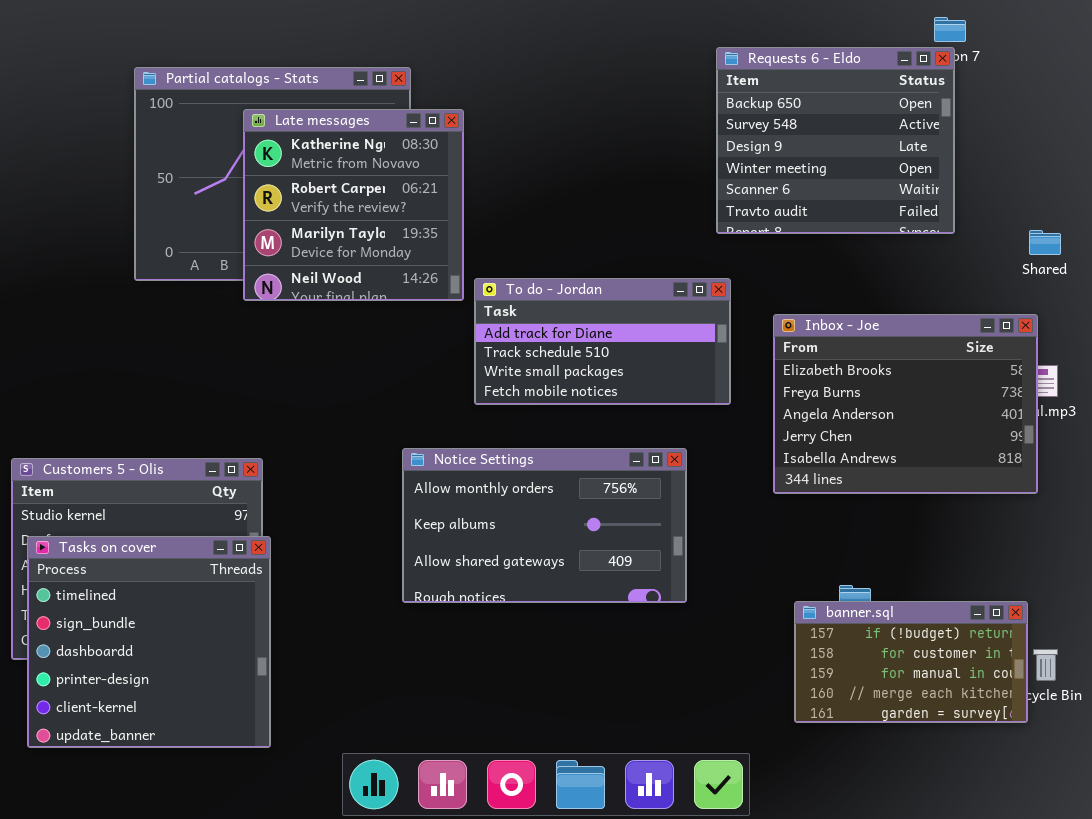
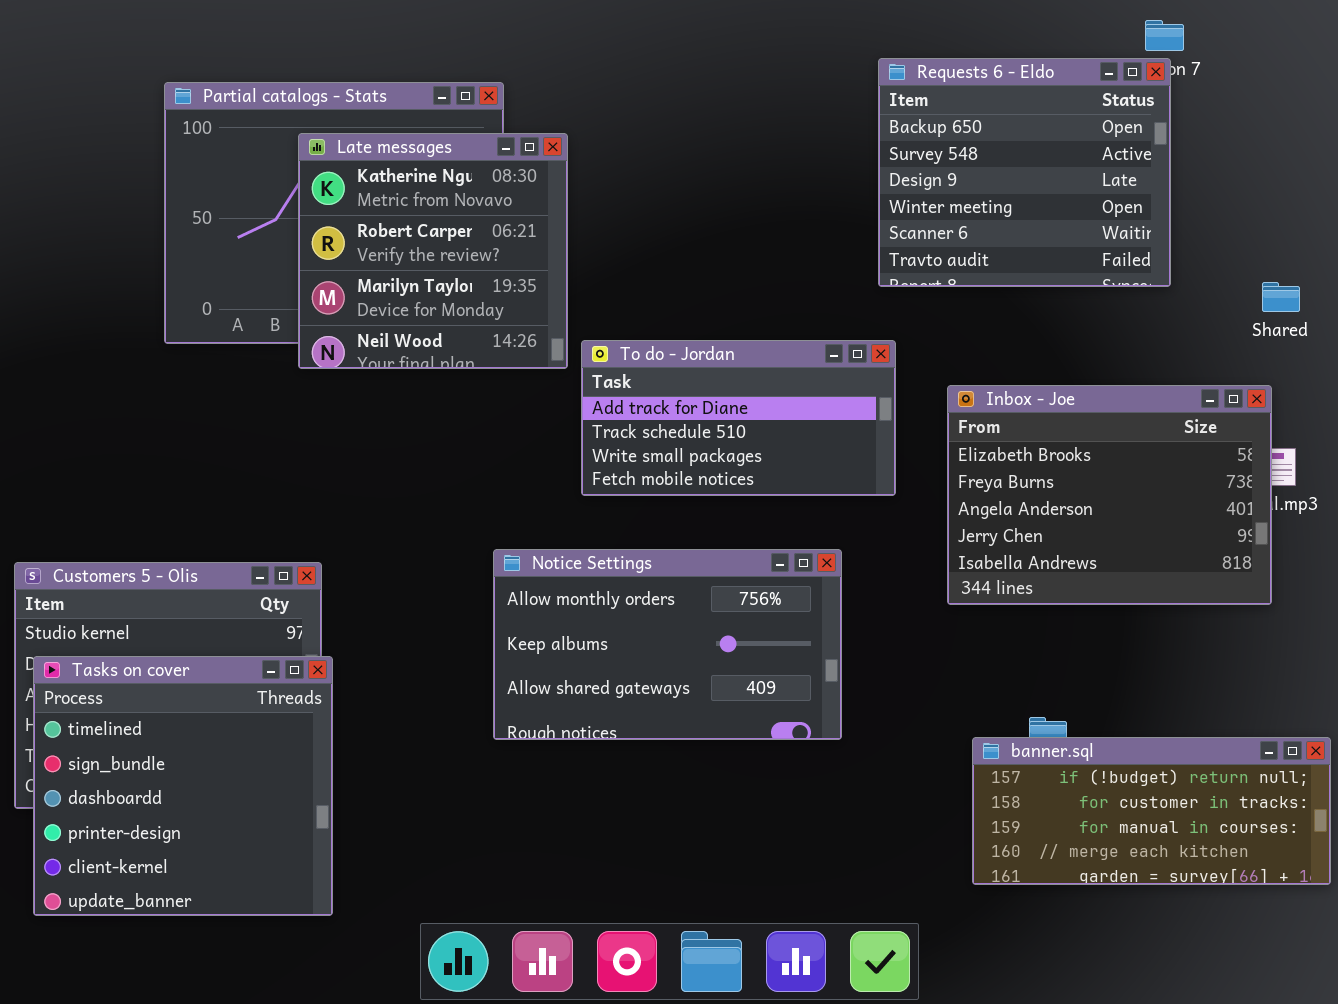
banner.sql: [794,601,1028,723] -> [972,737,1331,885], resized

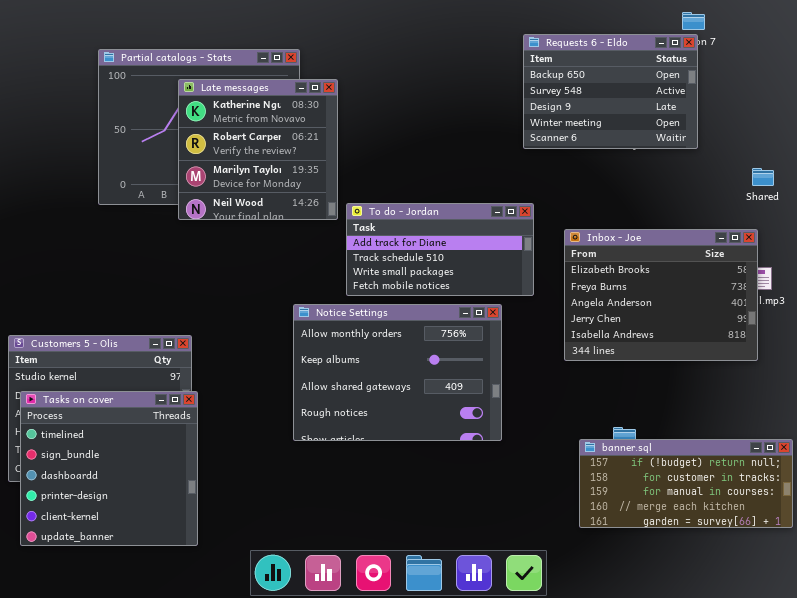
Requests 6 - Eldo: [878,58,1171,287] -> [523,34,698,149], resized
Notice Settings: [493,549,842,740] -> [293,304,502,441], resized

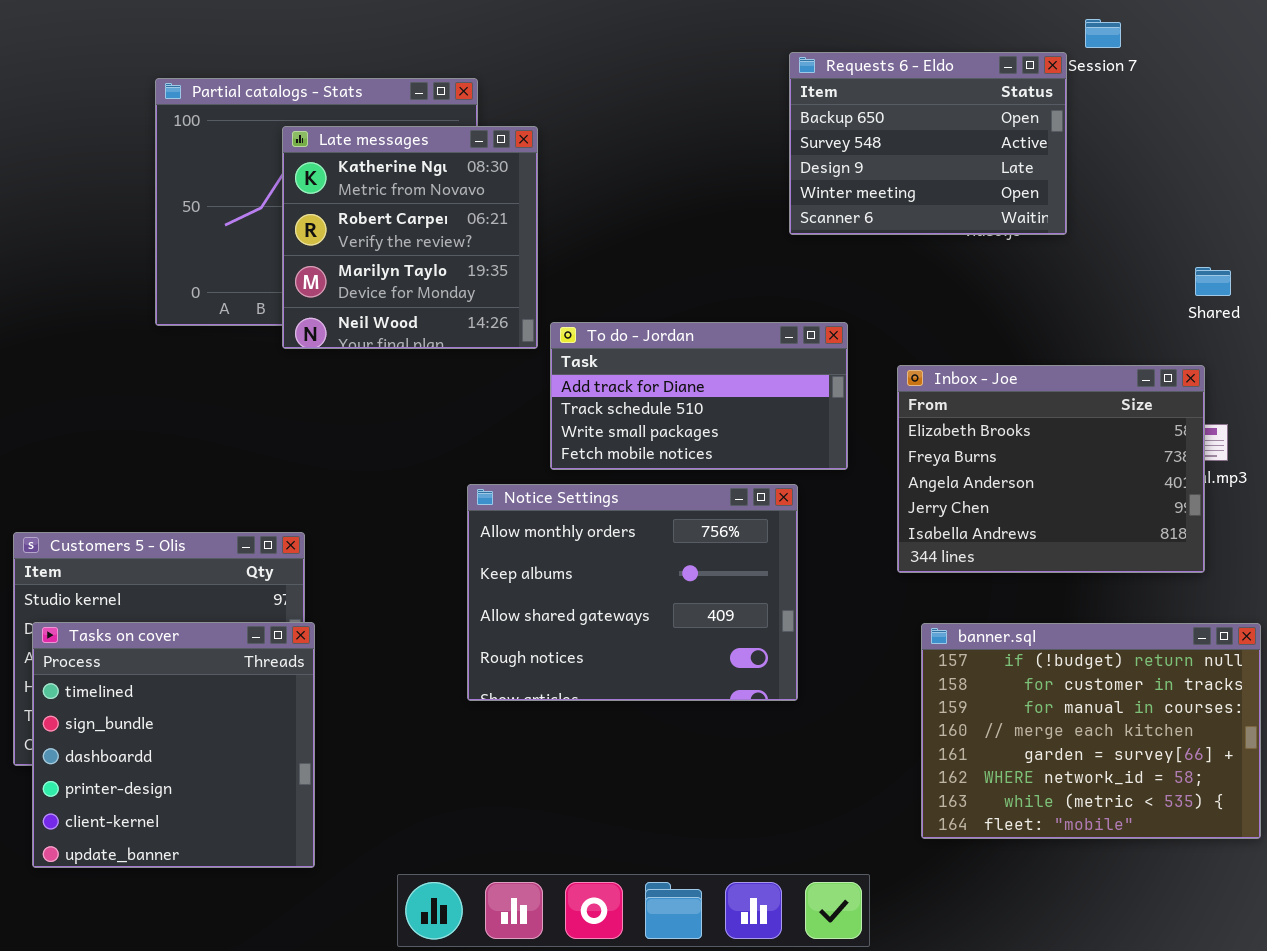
Requests 6 - Eldo: [523,34,698,149] -> [789,52,1067,235], moved
banner.sql: [579,439,793,528] -> [921,623,1261,839], resized

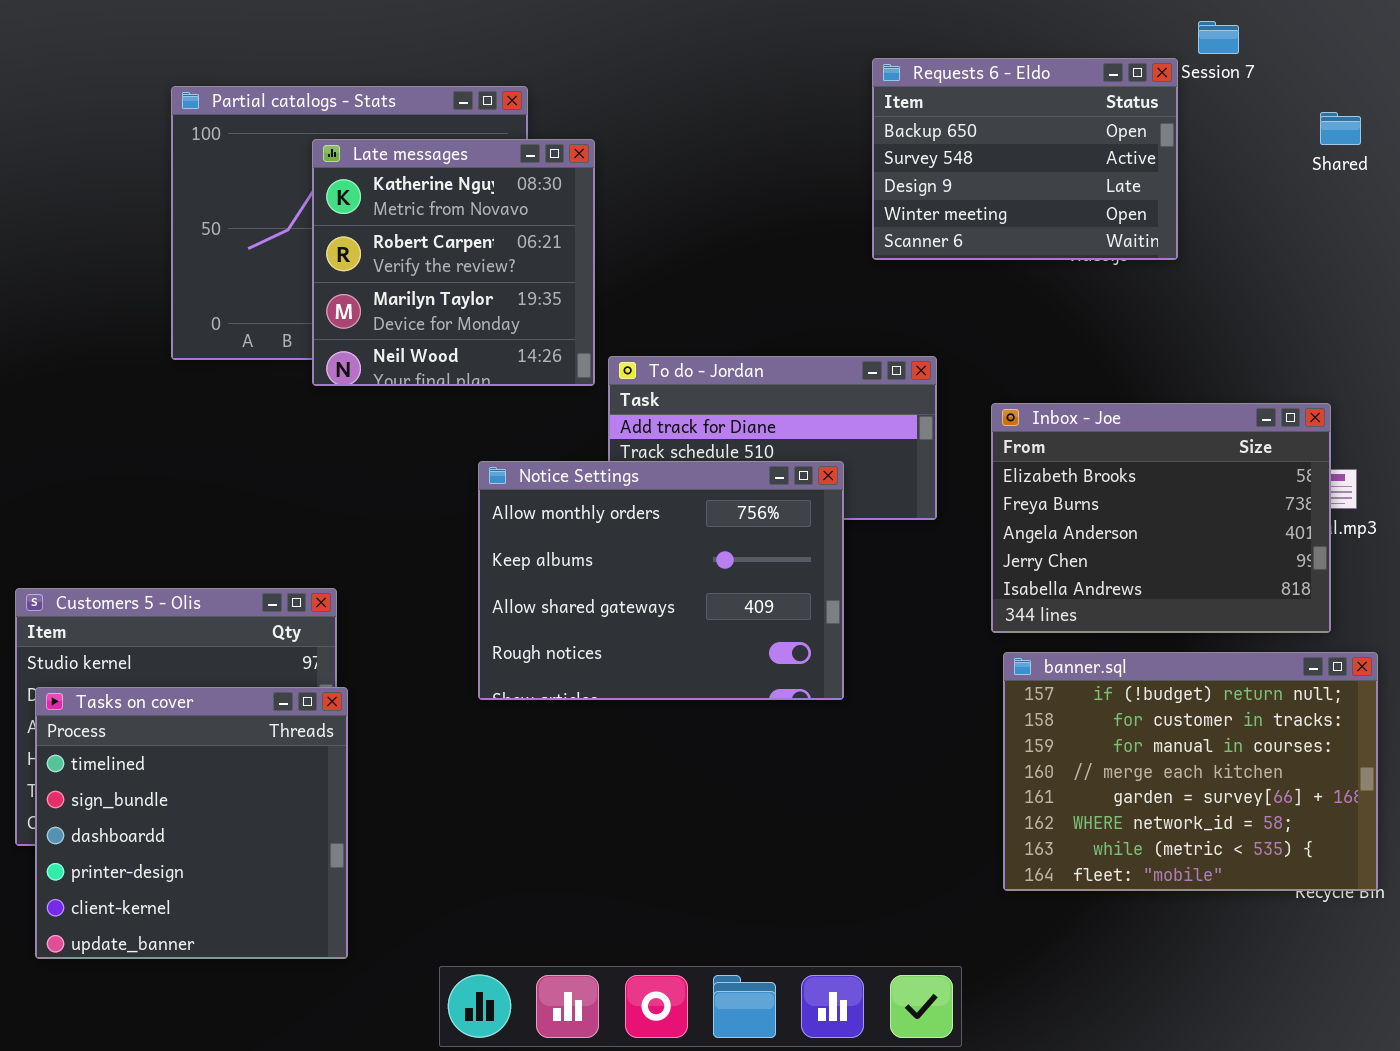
Shared: [1195,267,1231,296] -> [1320,112,1361,145], moved
Notice Settings: [467,484,798,701] -> [478,461,844,700], moved
banner.sql: [921,623,1261,839] -> [1003,652,1378,891], moved

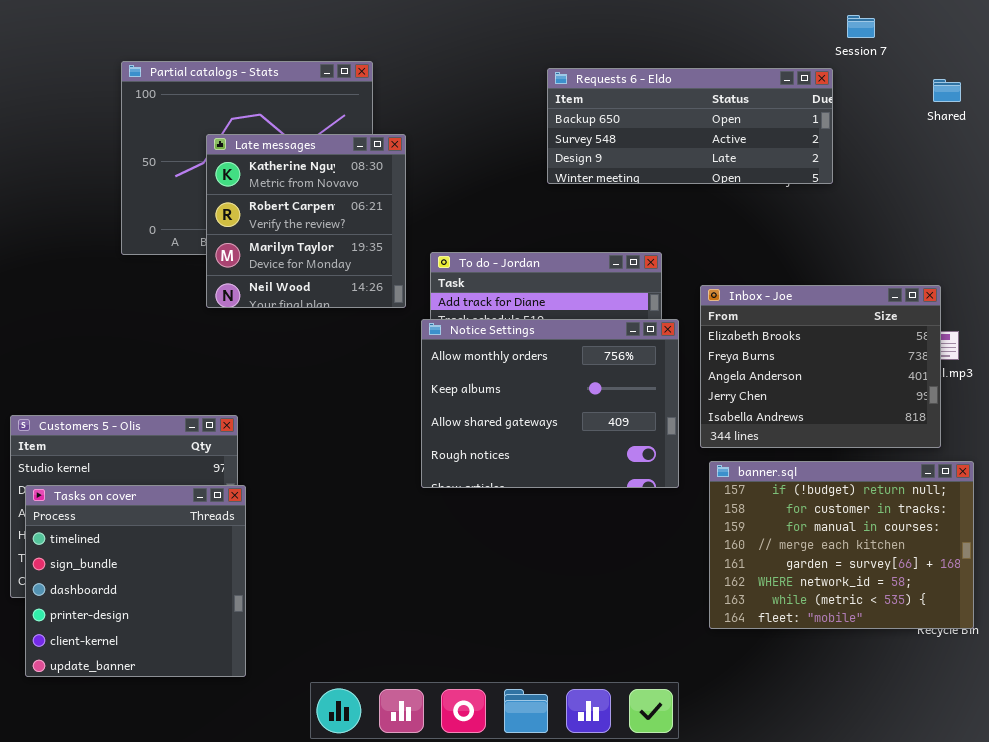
Requests 6 - Eldo: [872,58,1178,260] -> [547,68,833,184], resized
Late messages: [312,139,595,386] -> [206,134,406,308], moved
Notice Settings: [478,461,844,700] -> [421,319,679,488], moved

